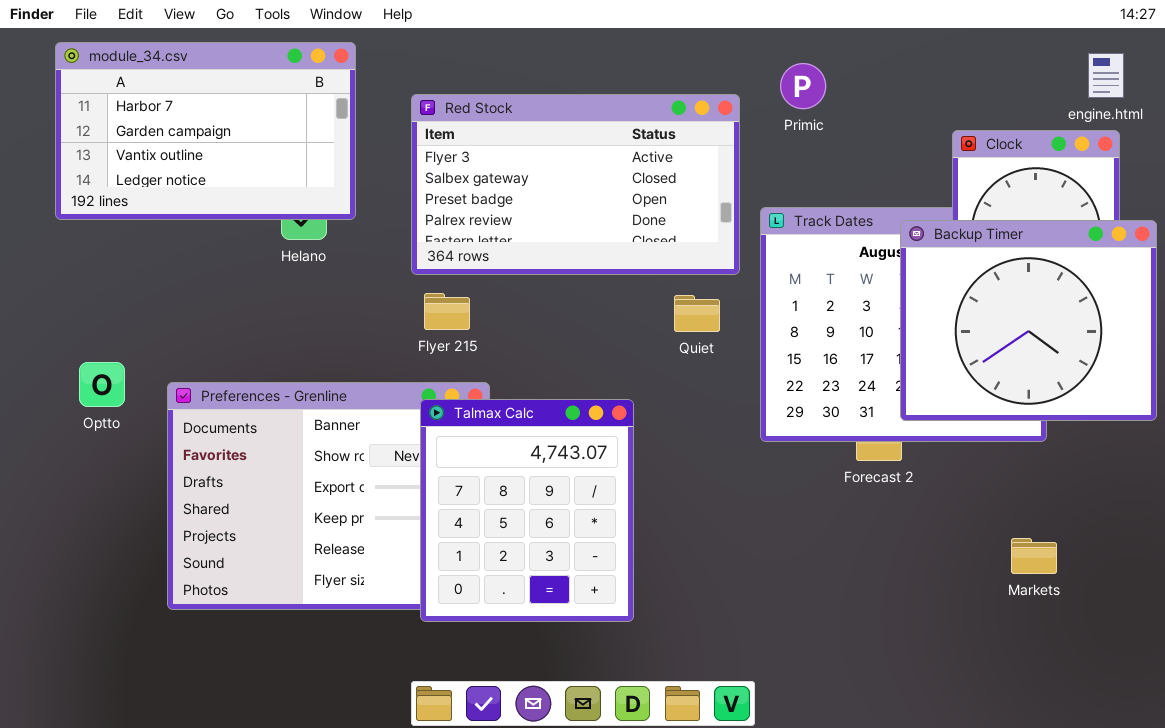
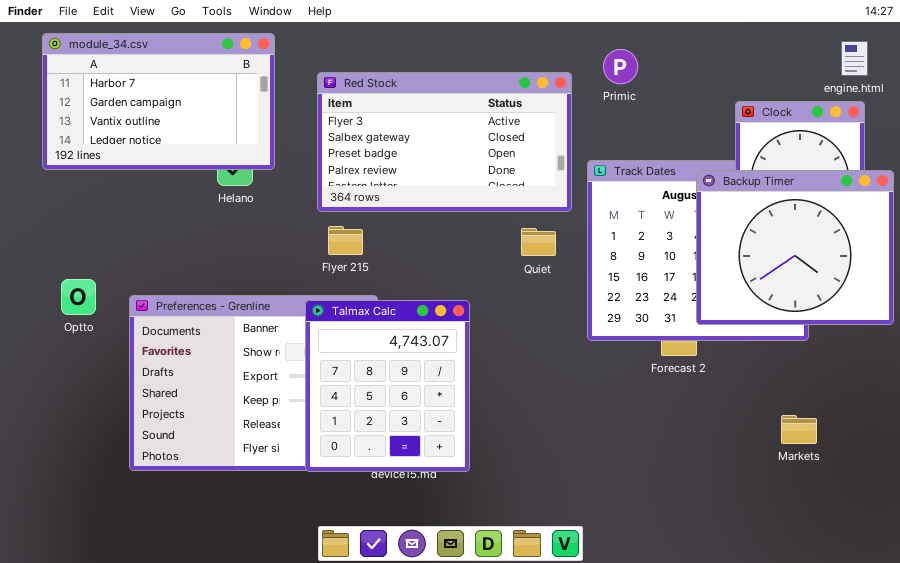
Talmax Calc: [420,399,634,622] -> [305,300,470,472], moved

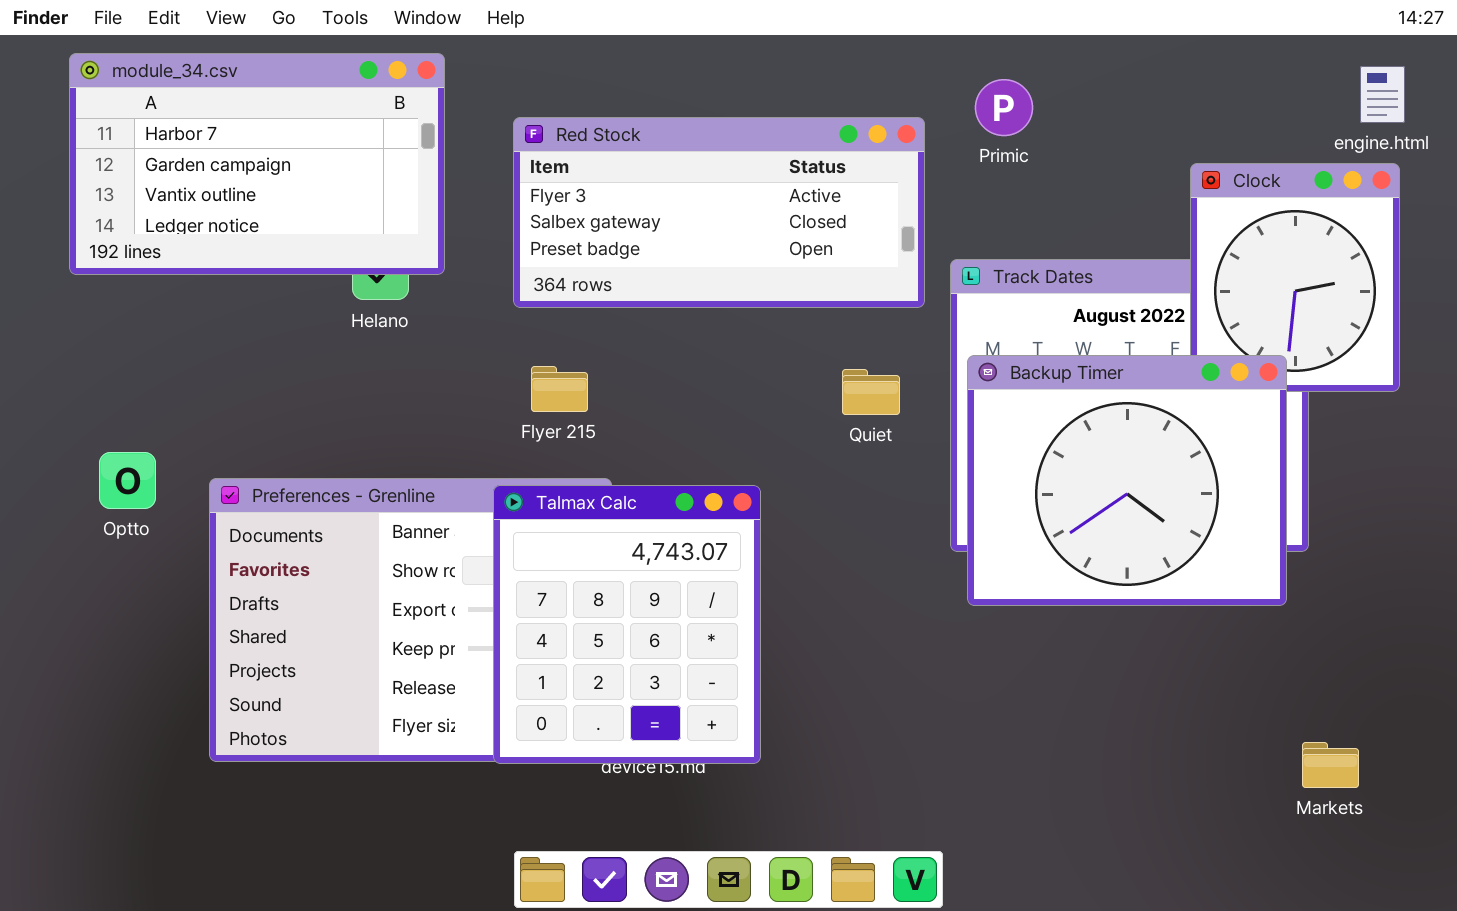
Red Stock: [317,72,572,212] -> [513,117,925,308], resized
Backup Timer: [696,170,894,325] -> [967,355,1287,606], moved
Markets: [781,415,817,444] -> [1302,742,1359,788], moved

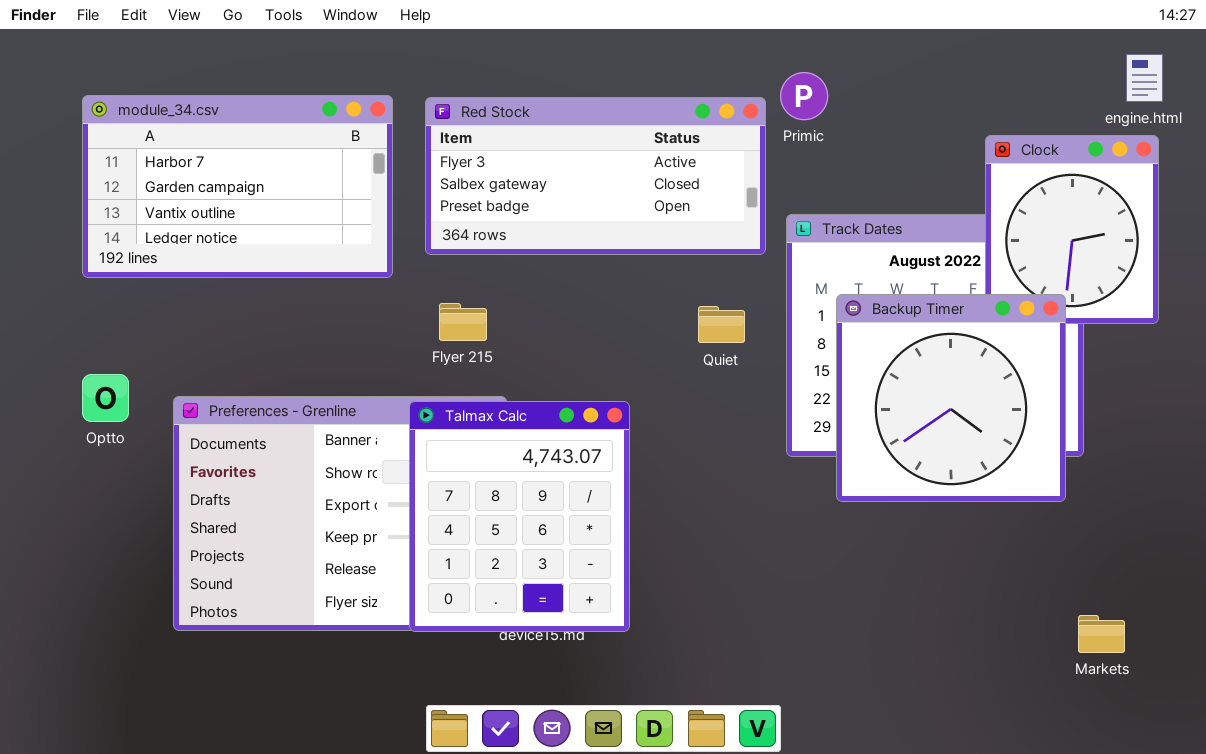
module_34.csv: [69,53,445,275] -> [82,95,393,278], moved
Primic: [975,79,1033,136] -> [780,72,828,120], moved
Backup Timer: [967,355,1287,606] -> [836,294,1066,502], resized

